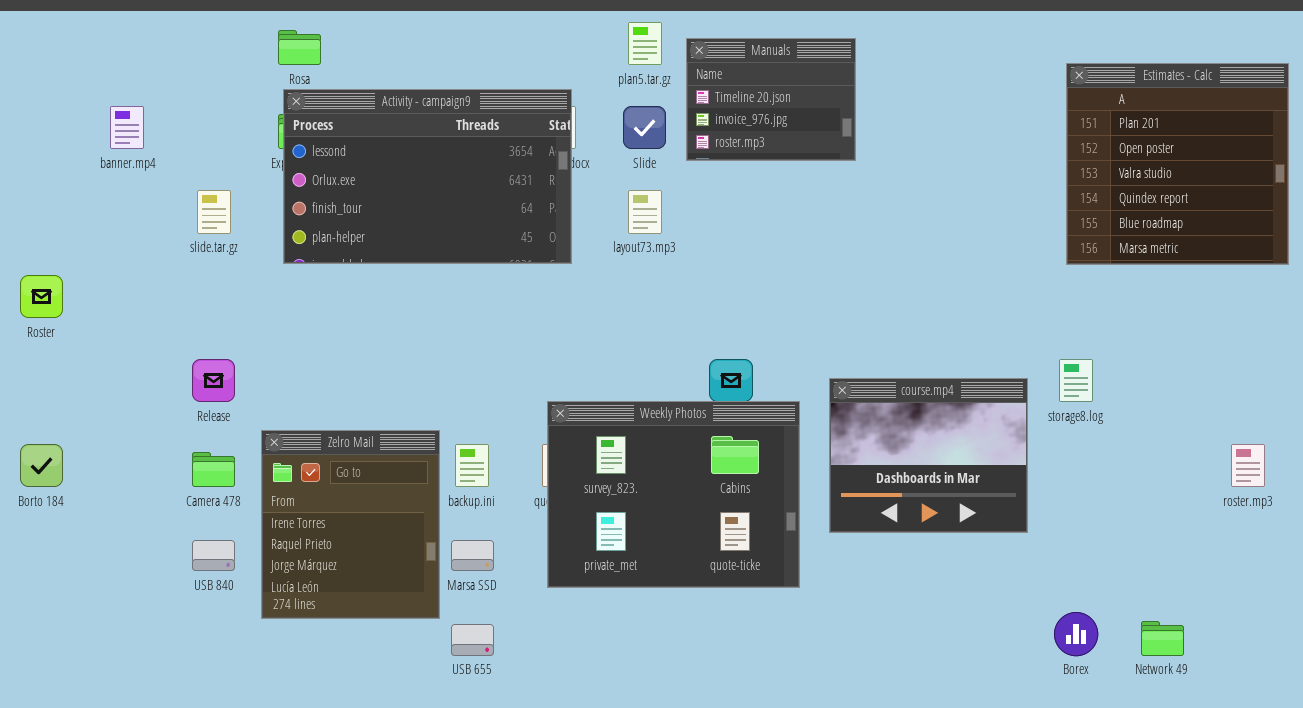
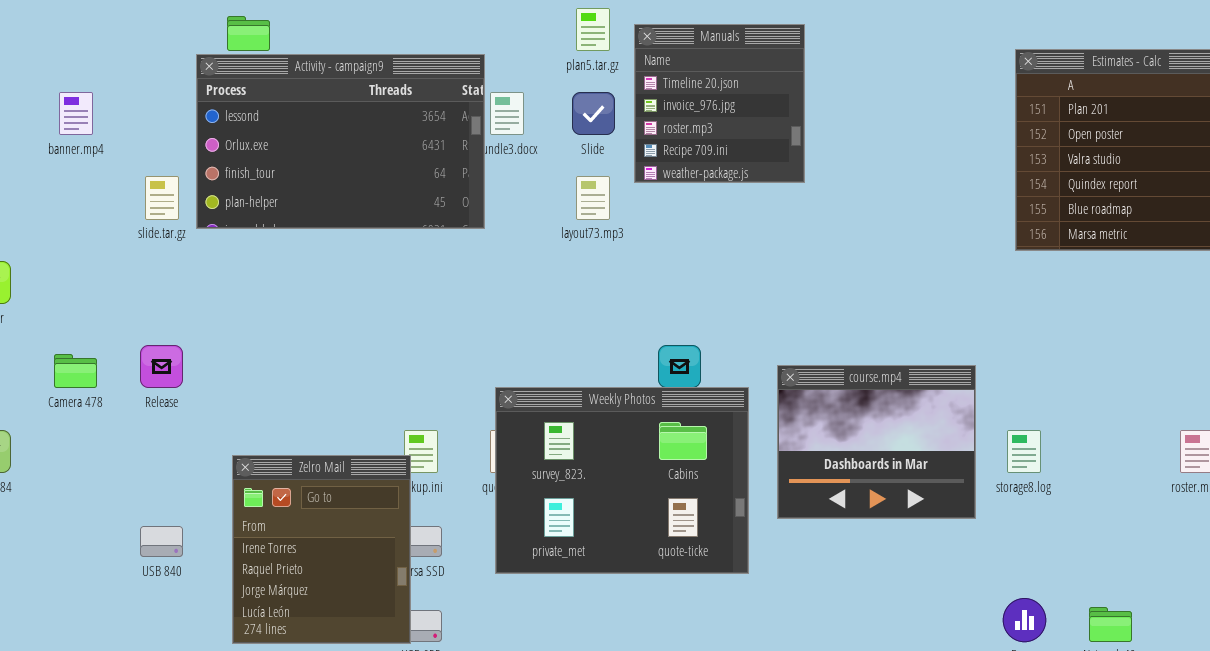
Manuals: [686,38,856,161] -> [634,24,805,183], resized
Activity - campaign9: [283,89,572,264] -> [196,54,485,229], moved
storage8.log: [1059,359,1093,402] -> [1007,430,1041,473], moved
Zelro Mail: [261,430,440,619] -> [232,455,411,644], moved
Camera 478: [192,452,235,487] -> [54,354,97,388], moved

